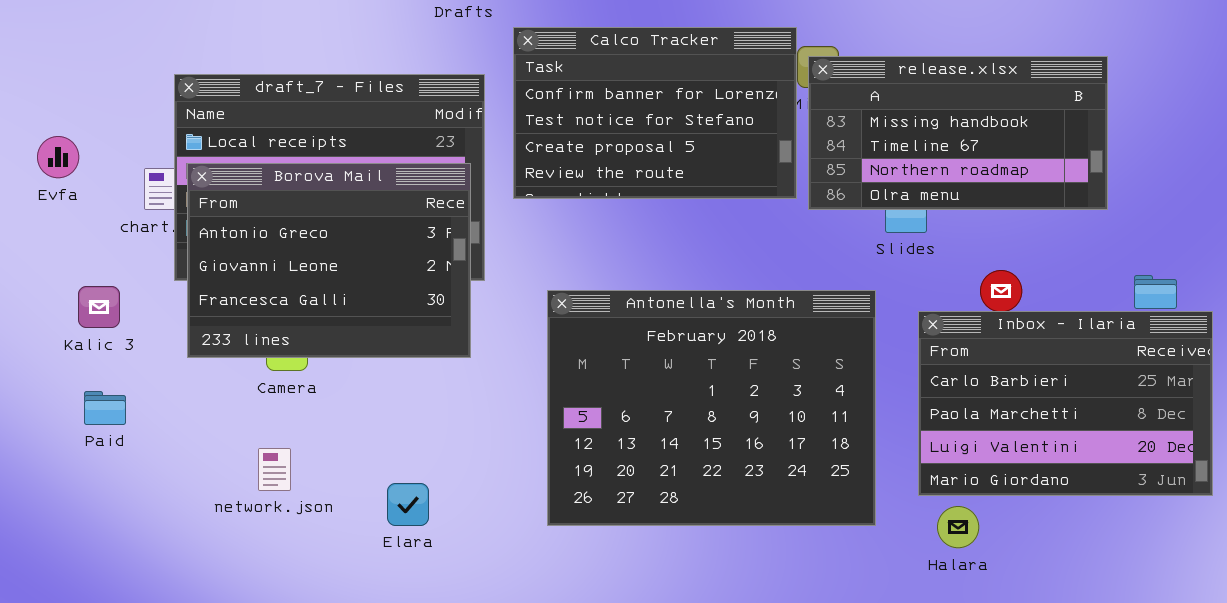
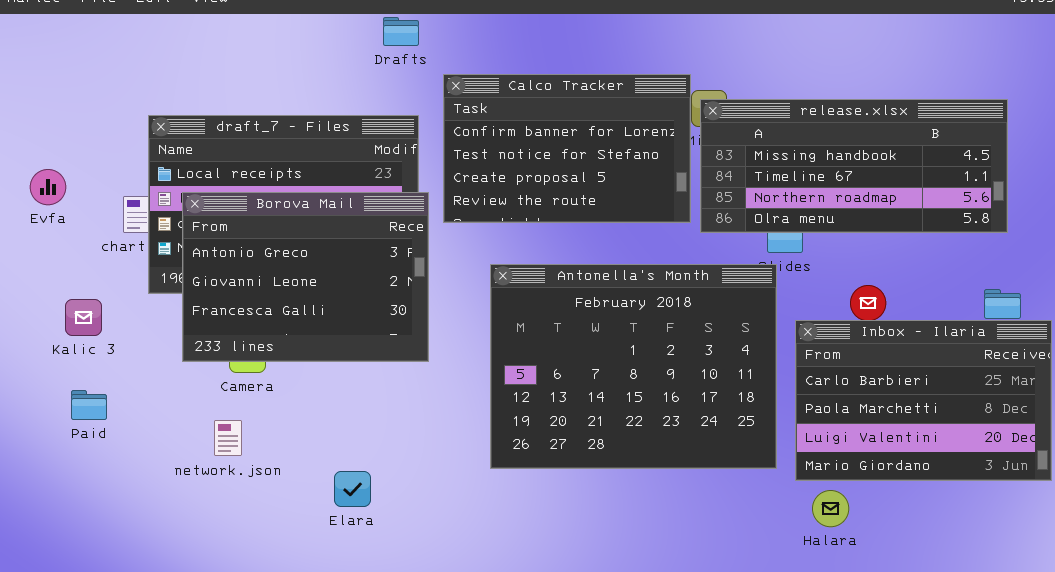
release.xlsx: [808,56,1108,210] -> [700,99,1008,233], resized
Borova Mail: [187,163,471,358] -> [182,192,429,362], moved
Antonella's Month: [547,290,876,526] -> [490,264,777,469], moved
network.json: [258,448,291,491] -> [214,420,242,456], moved

